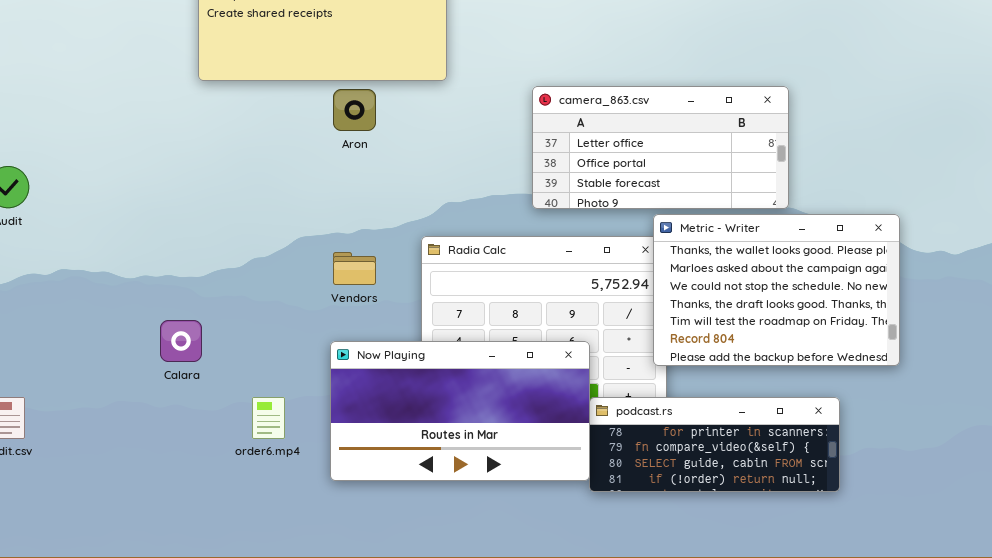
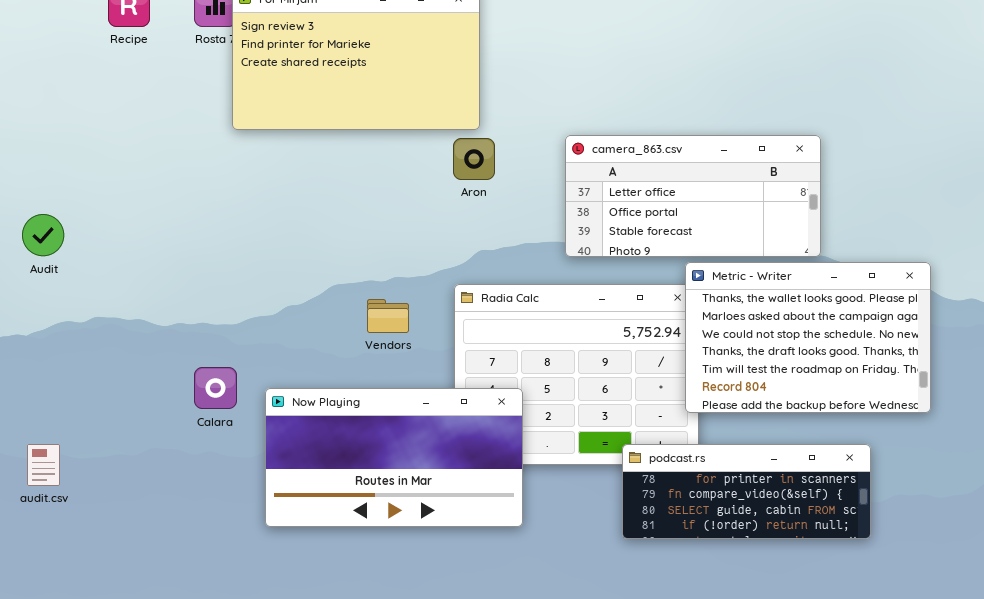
Aron: [333,89,376,131] -> [453,138,495,180], moved
Now Playing: [330,341,590,481] -> [265,388,523,527], moved

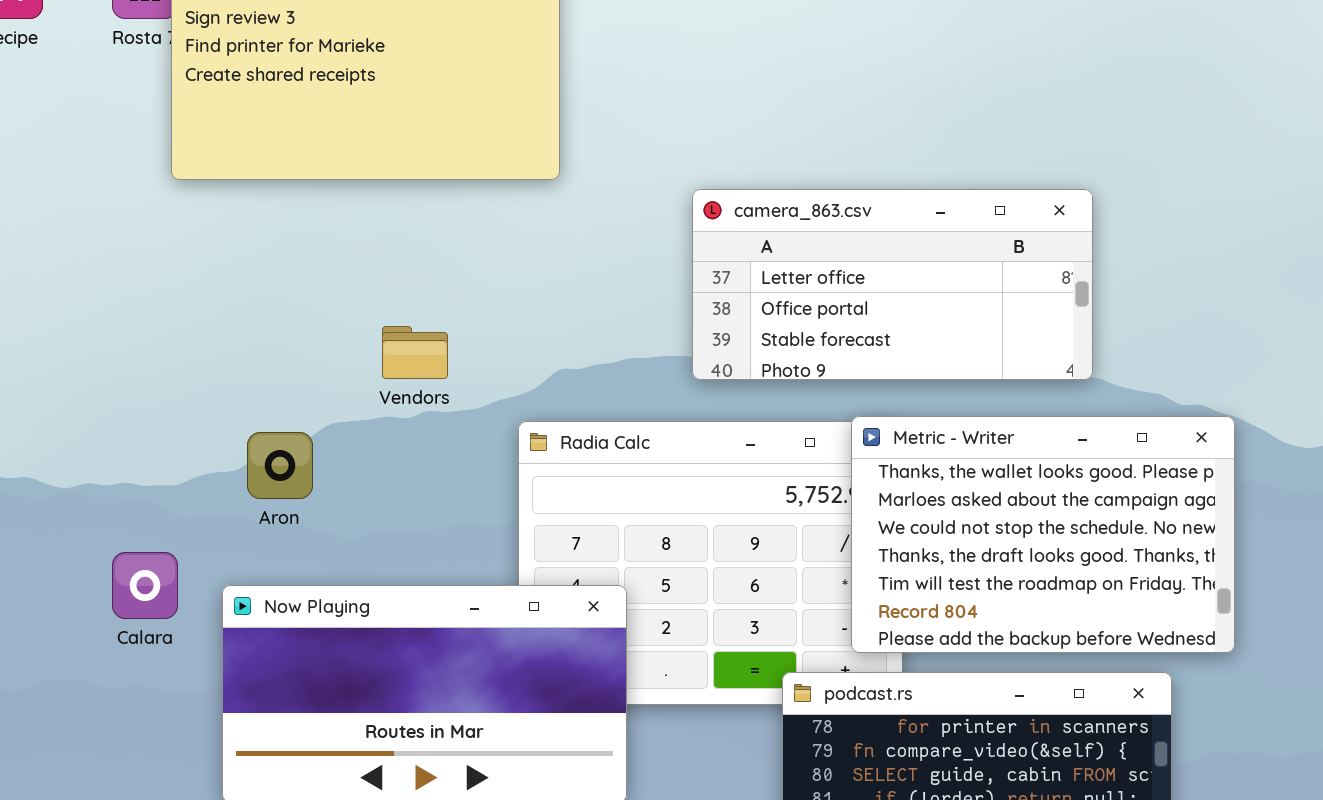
Aron: [453,138,495,180] -> [247,432,313,499], moved
Metric - Writer: [685,262,931,413] -> [851,416,1235,653], moved
Vendors: [367,299,409,333] -> [382,326,448,379], moved

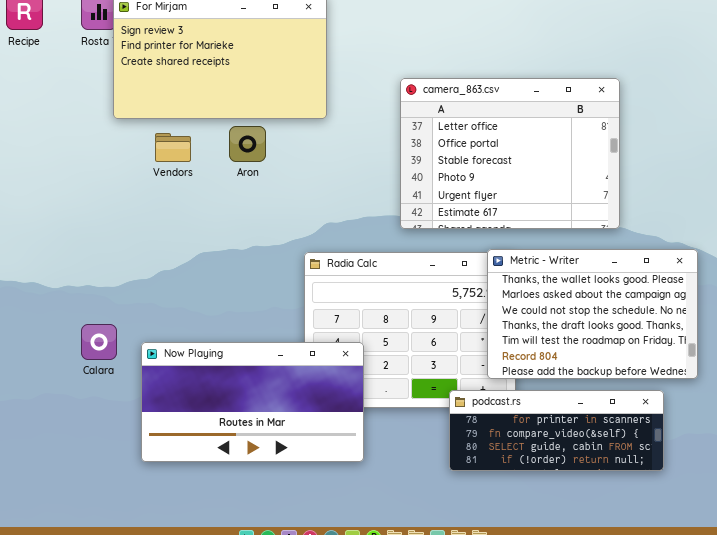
camera_863.csv: [692,189,1093,380] -> [400,78,620,229], resized
Vendors: [382,326,448,379] -> [155,133,191,162], moved
Aron: [247,432,313,499] -> [229,126,266,162], moved

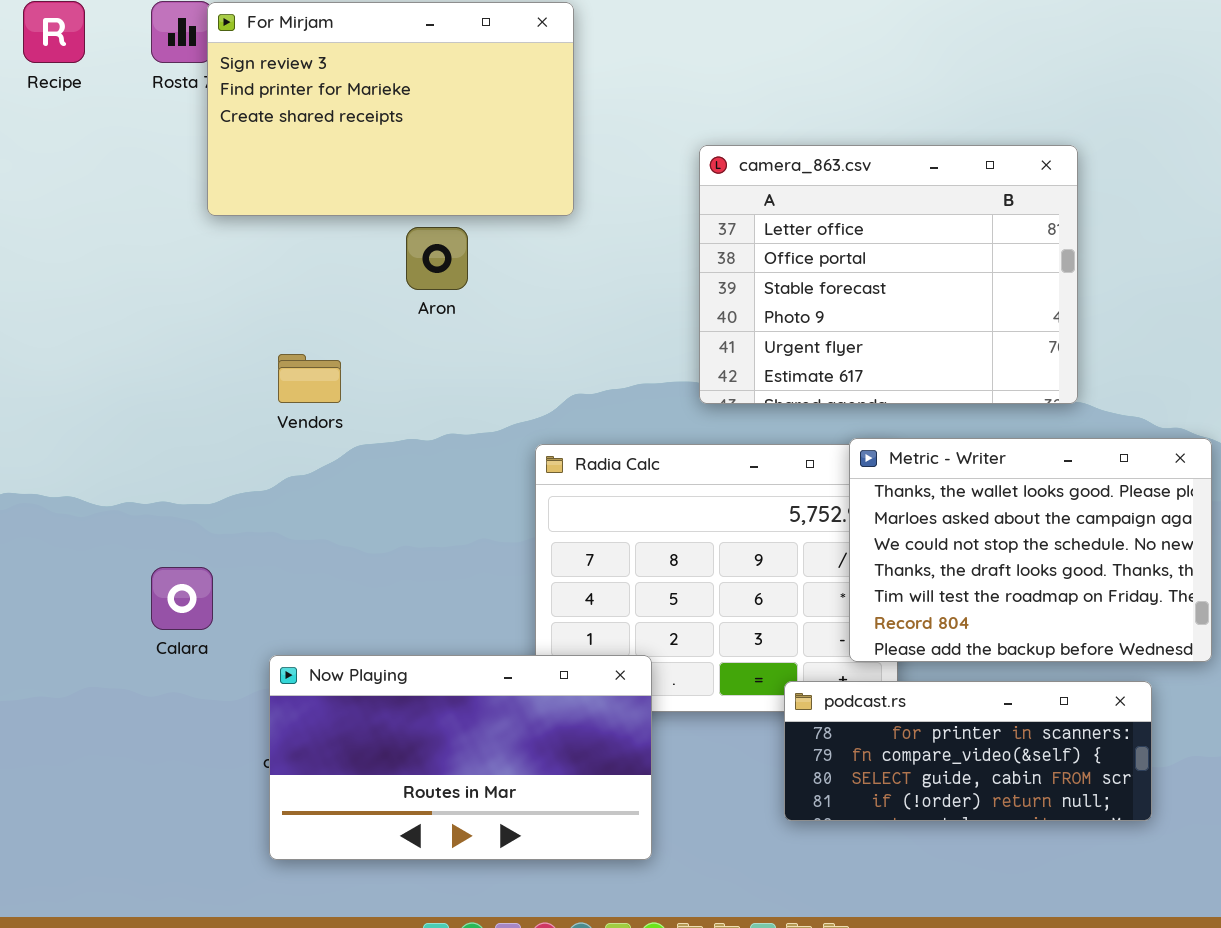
Vendors: [155,133,191,162] -> [278,354,341,403], moved
Now Playing: [141,342,364,462] -> [269,655,652,860], moved

